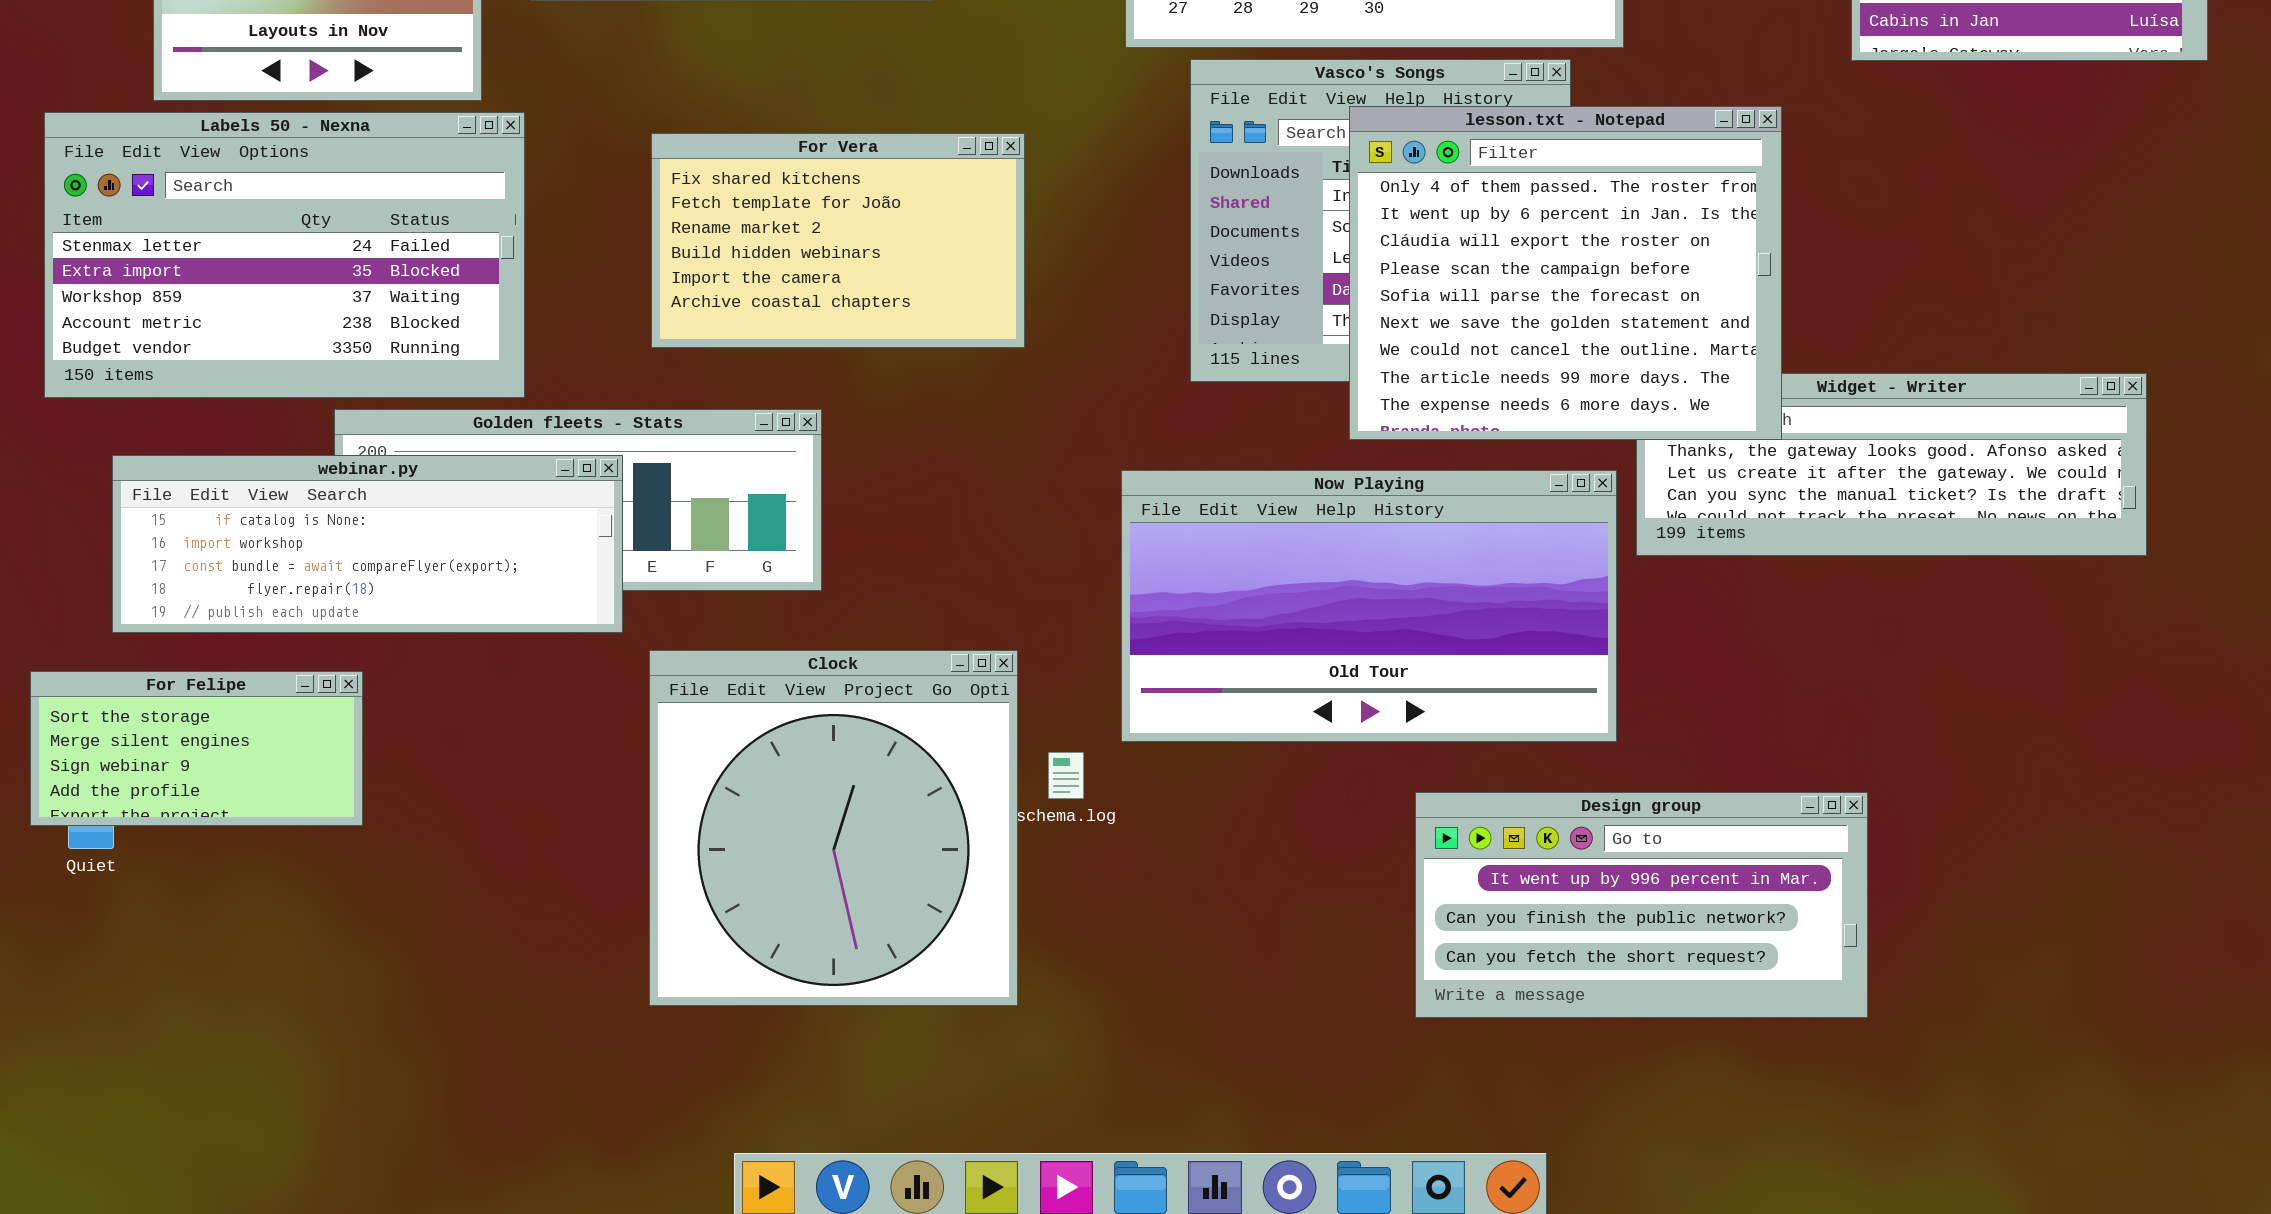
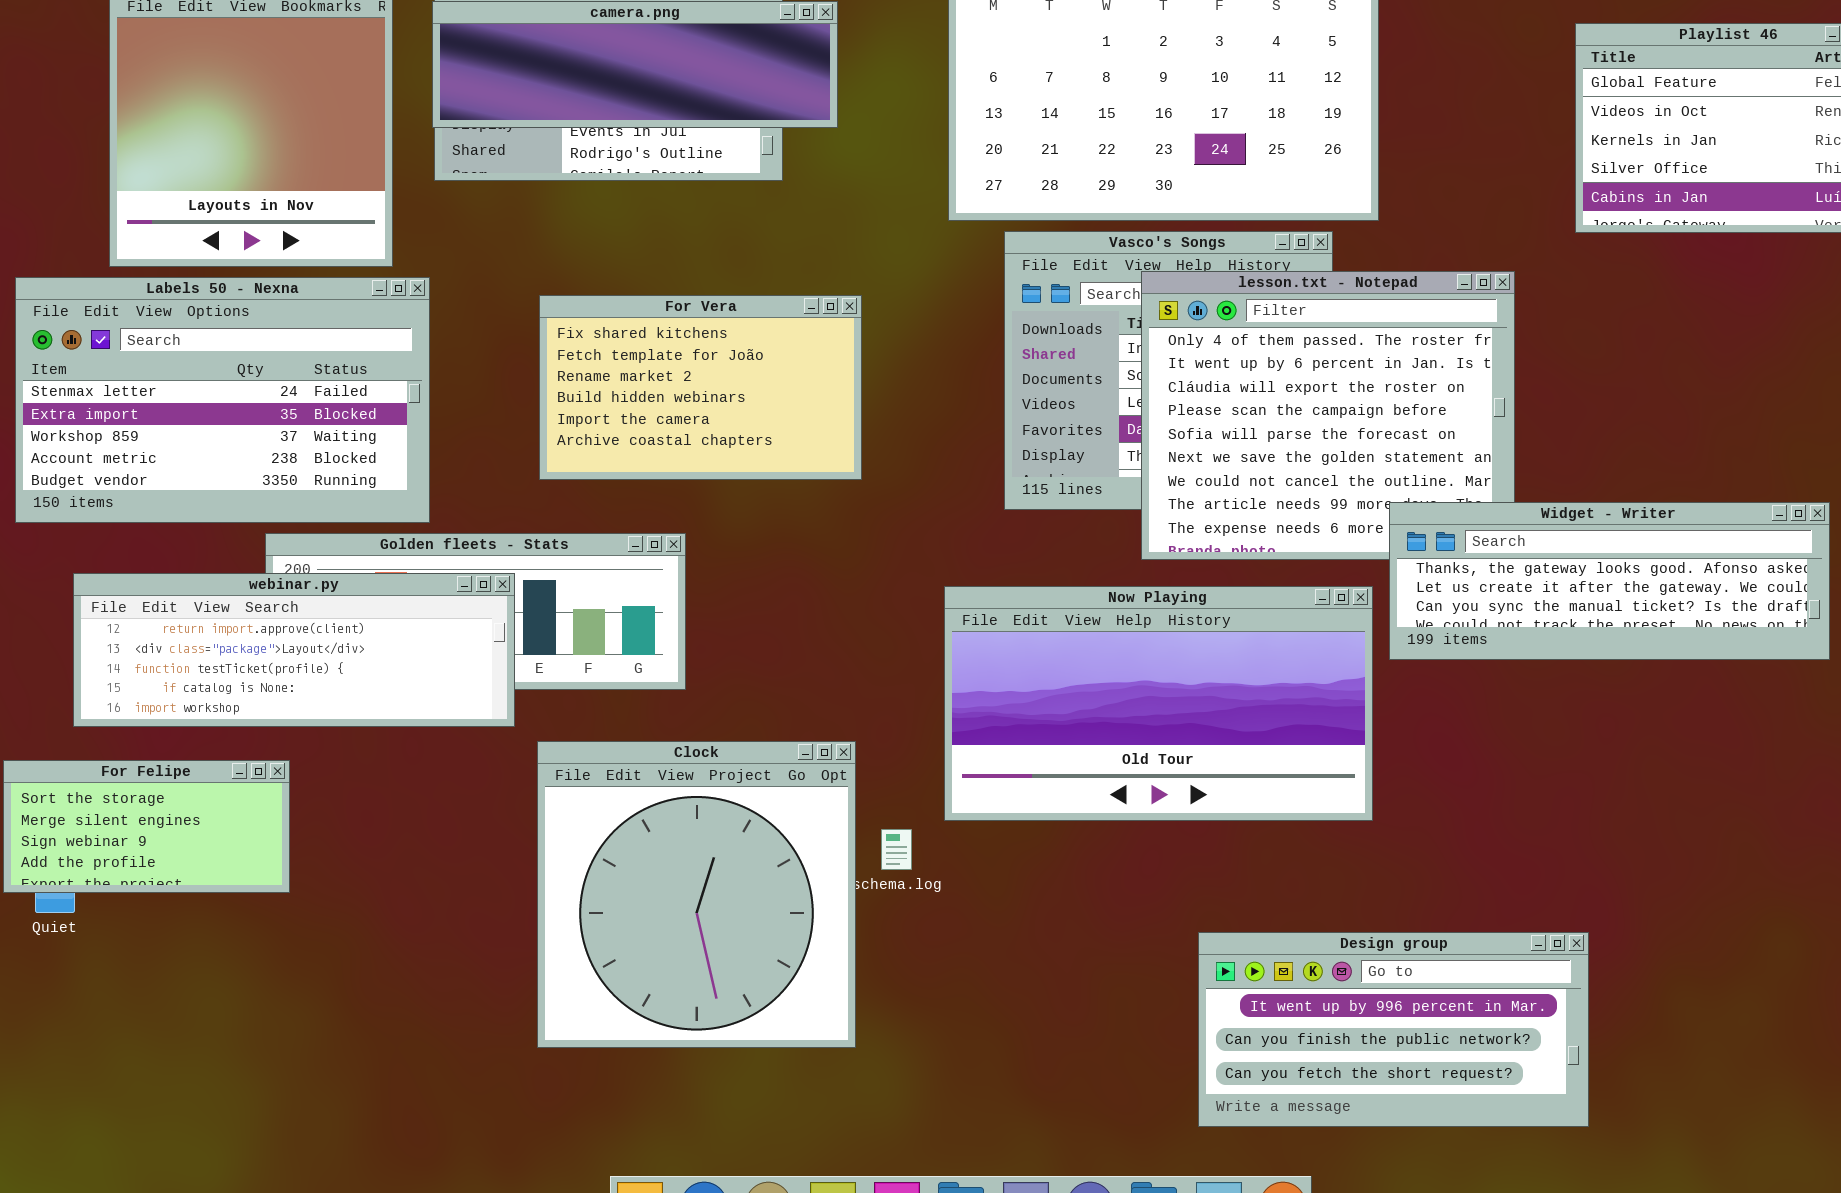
Widget - Writer: [1636,373,2147,556] -> [1389,502,1830,660], raised
webinar.py: [112,455,623,633] -> [73,573,515,727], scrolled up 3 rows
Design group: [1415,792,1868,1018] -> [1198,932,1589,1127], moved

